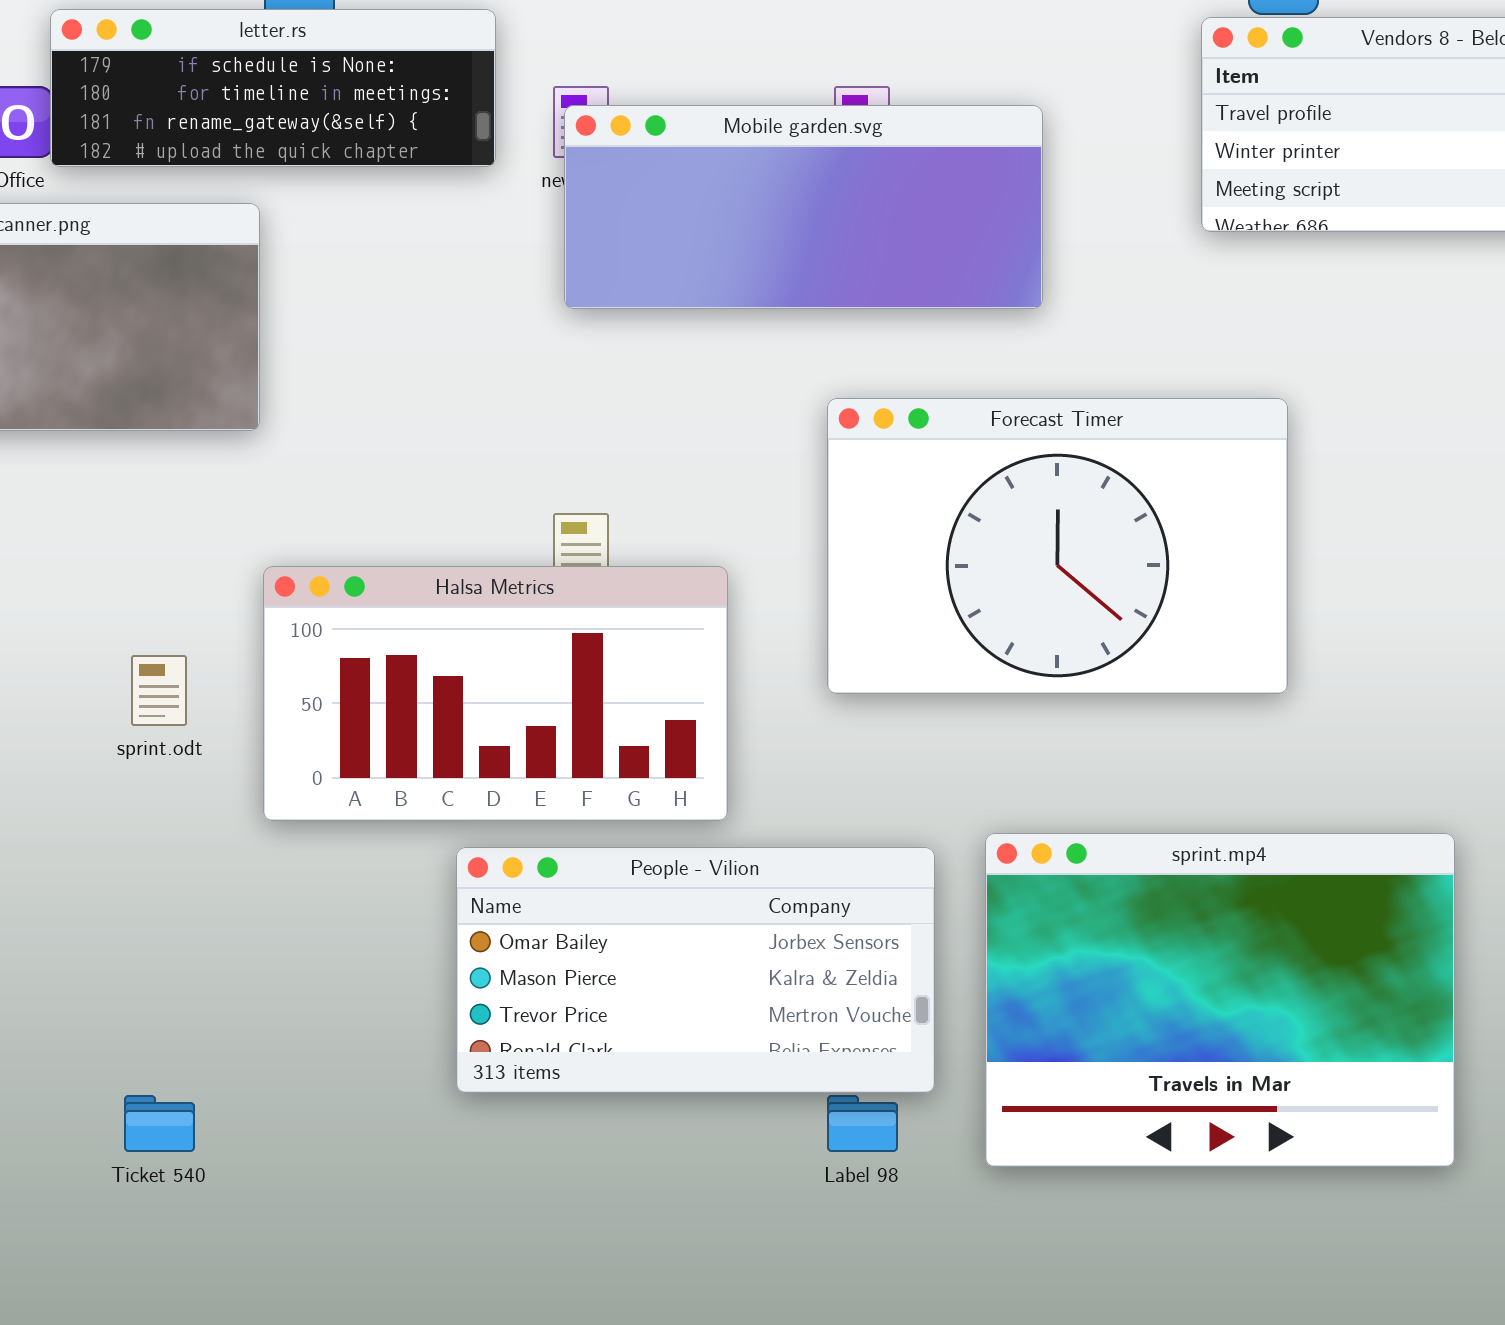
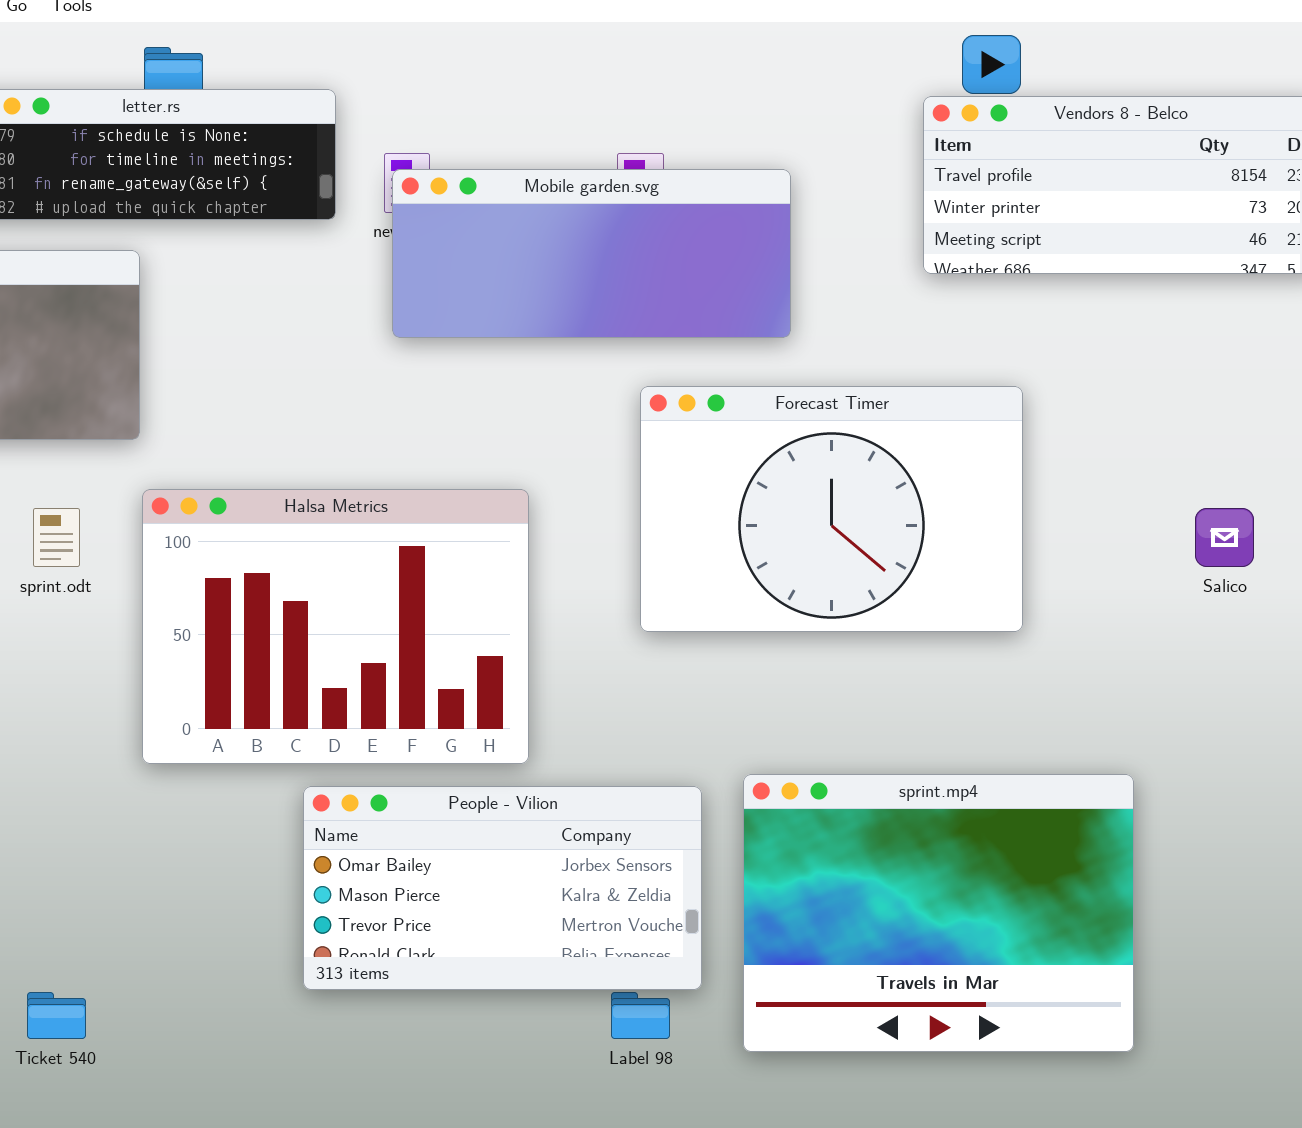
Forecast Timer: [827,398,1288,694] -> [640,386,1023,632], moved
Halsa Metrics: [263,566,728,821] -> [142,489,529,764], resized
sprint.odt: [131,655,187,726] -> [33,508,80,567], moved

